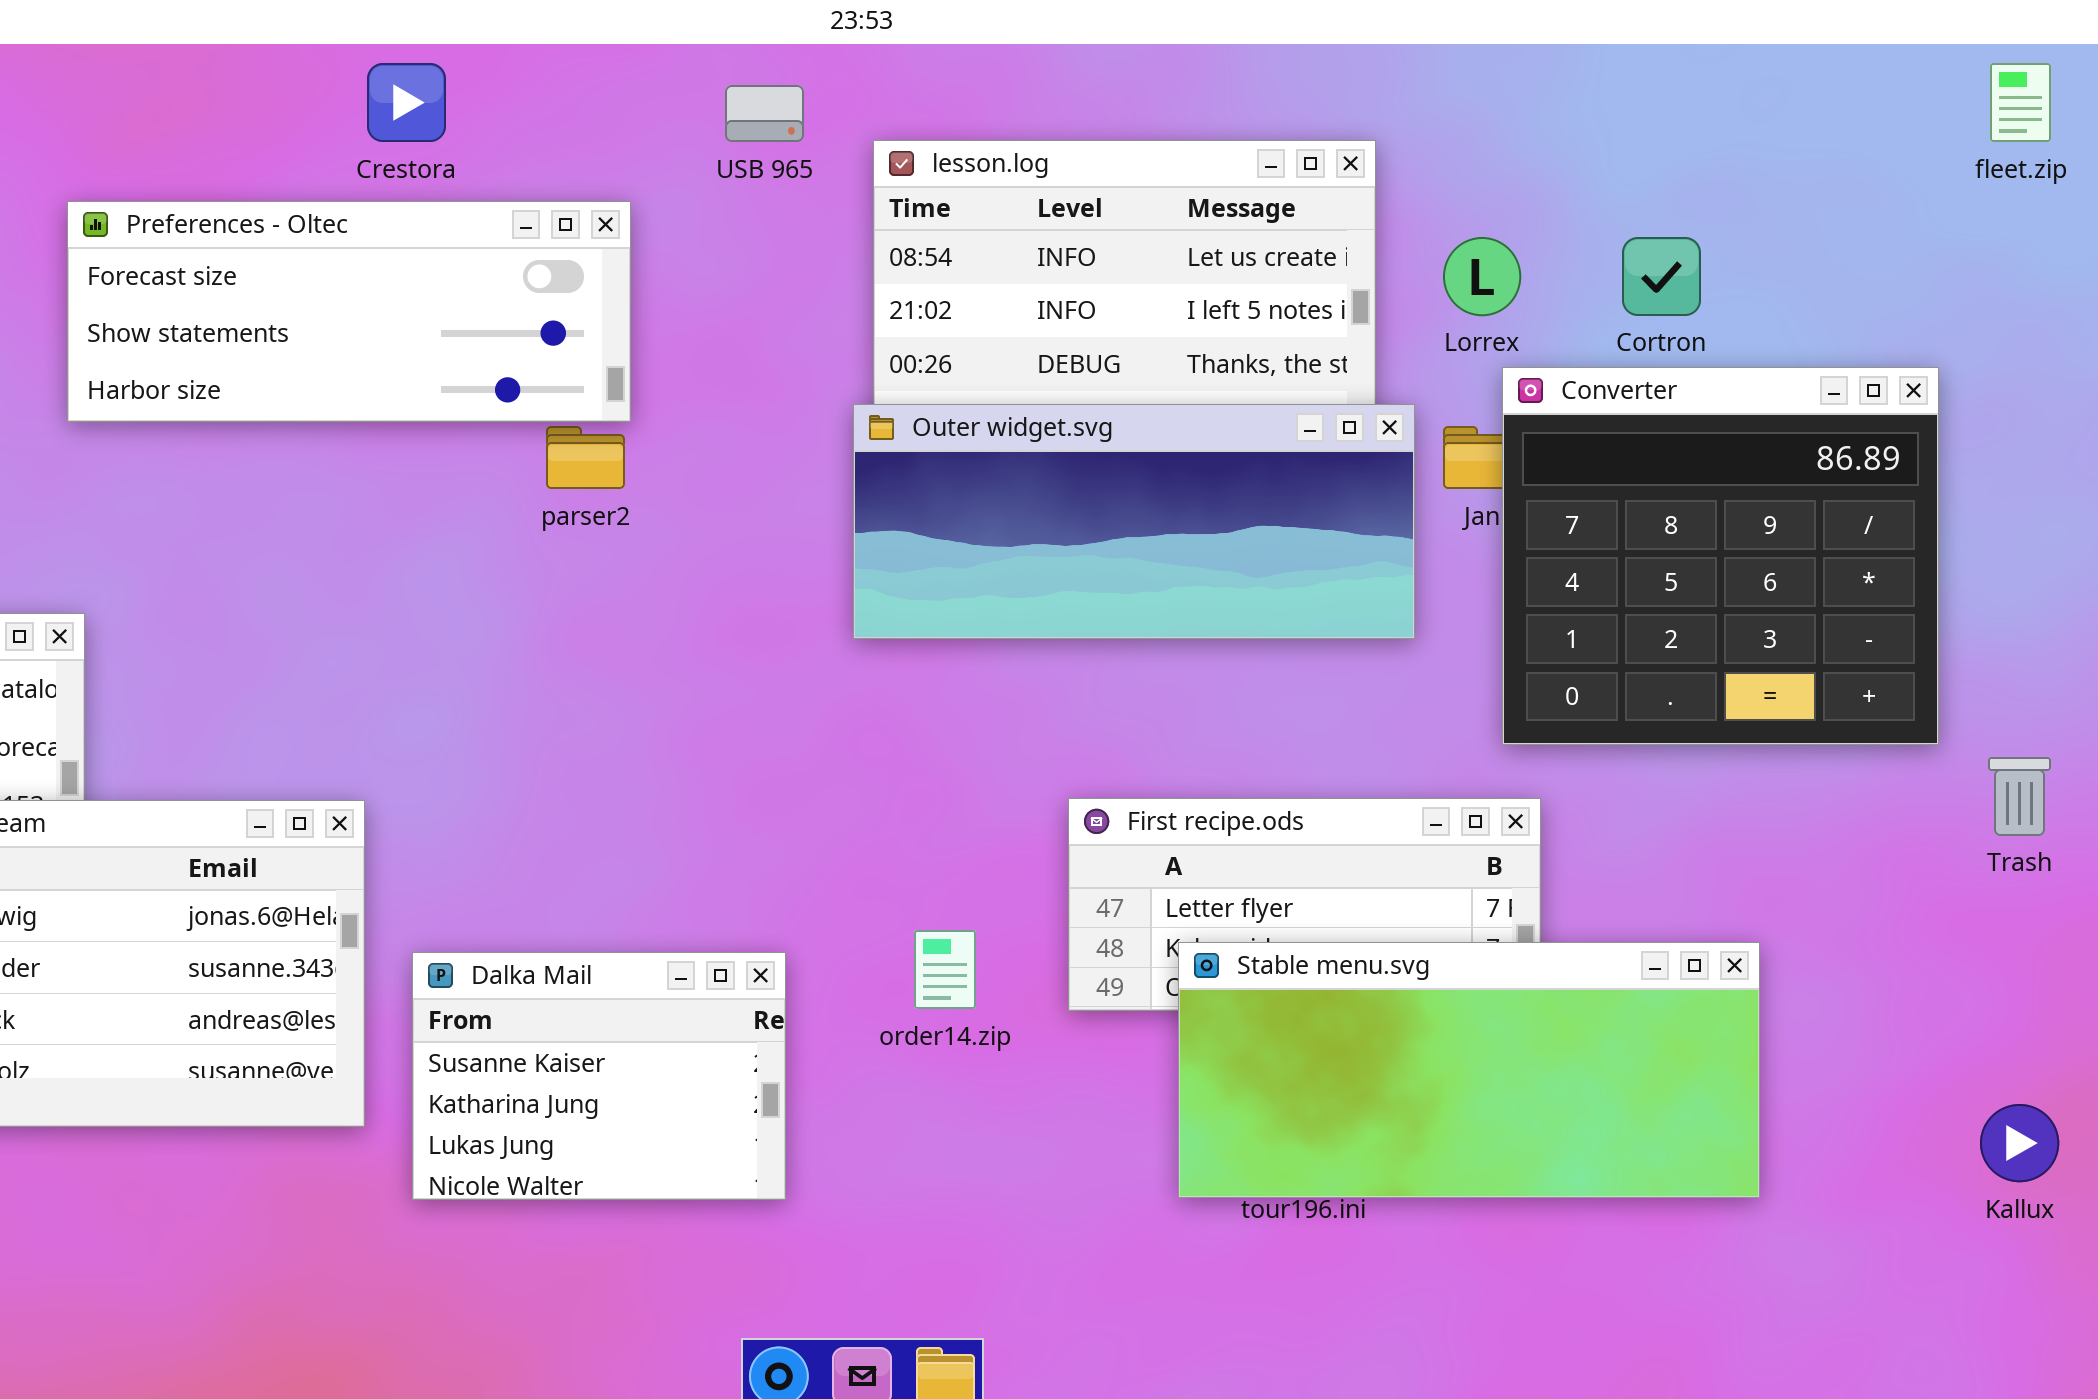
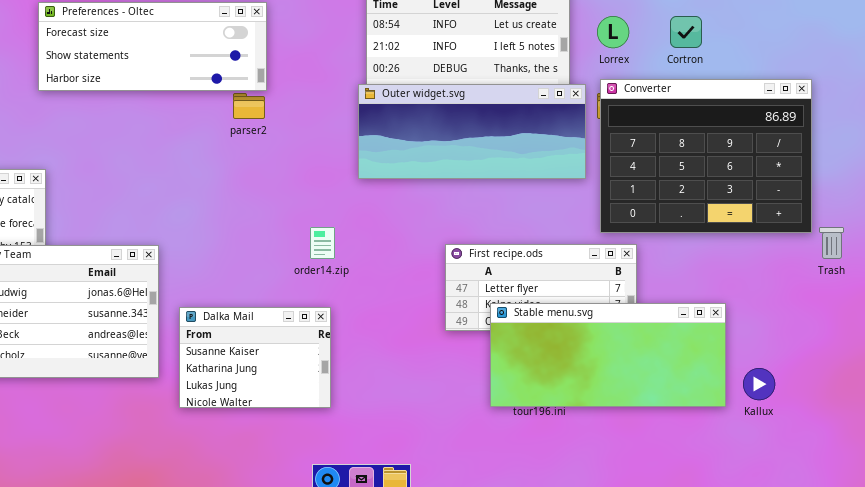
Converter: [1502,367,1939,745] -> [600,79,812,233], moved, resized
order14.zip: [914,930,976,1009] -> [310,227,335,259], moved
Kallux: [1980,1104,2059,1182] -> [743,368,775,400], moved

